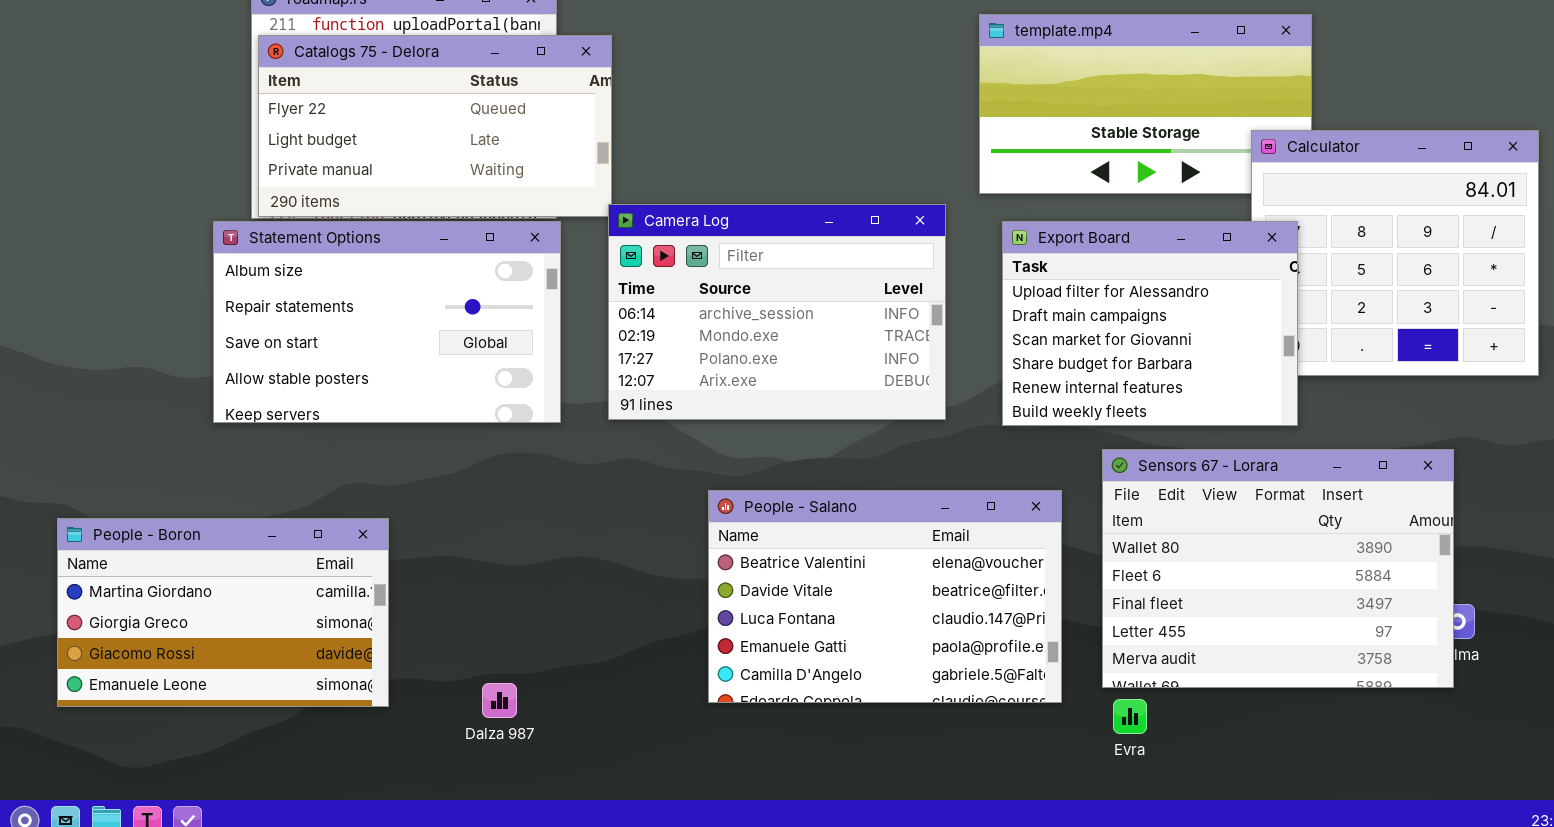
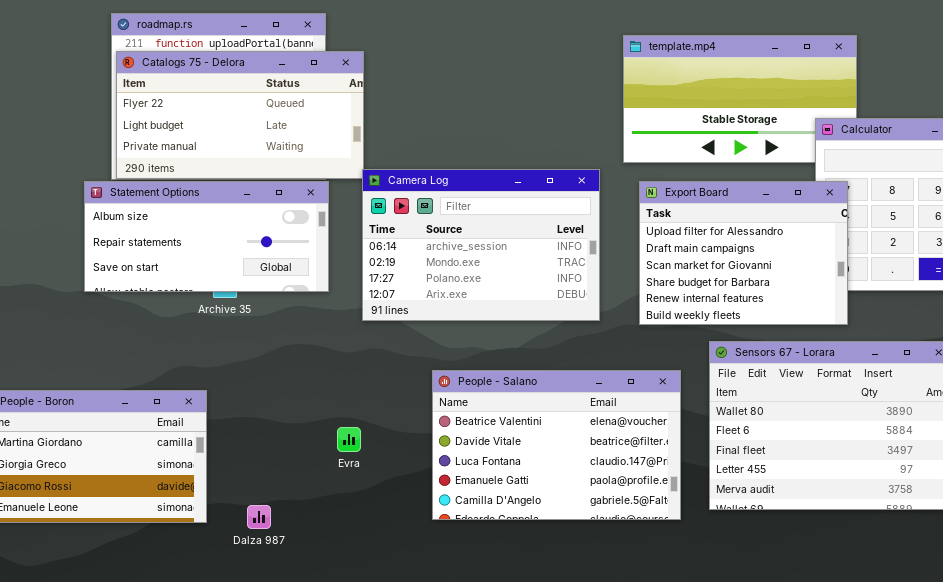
Statement Options: [213,221,561,423] -> [84,181,329,292], resized
Dalza 987: [482,683,517,718] -> [247,505,271,529], moved
Evra: [1113,699,1147,734] -> [337,427,361,452], moved

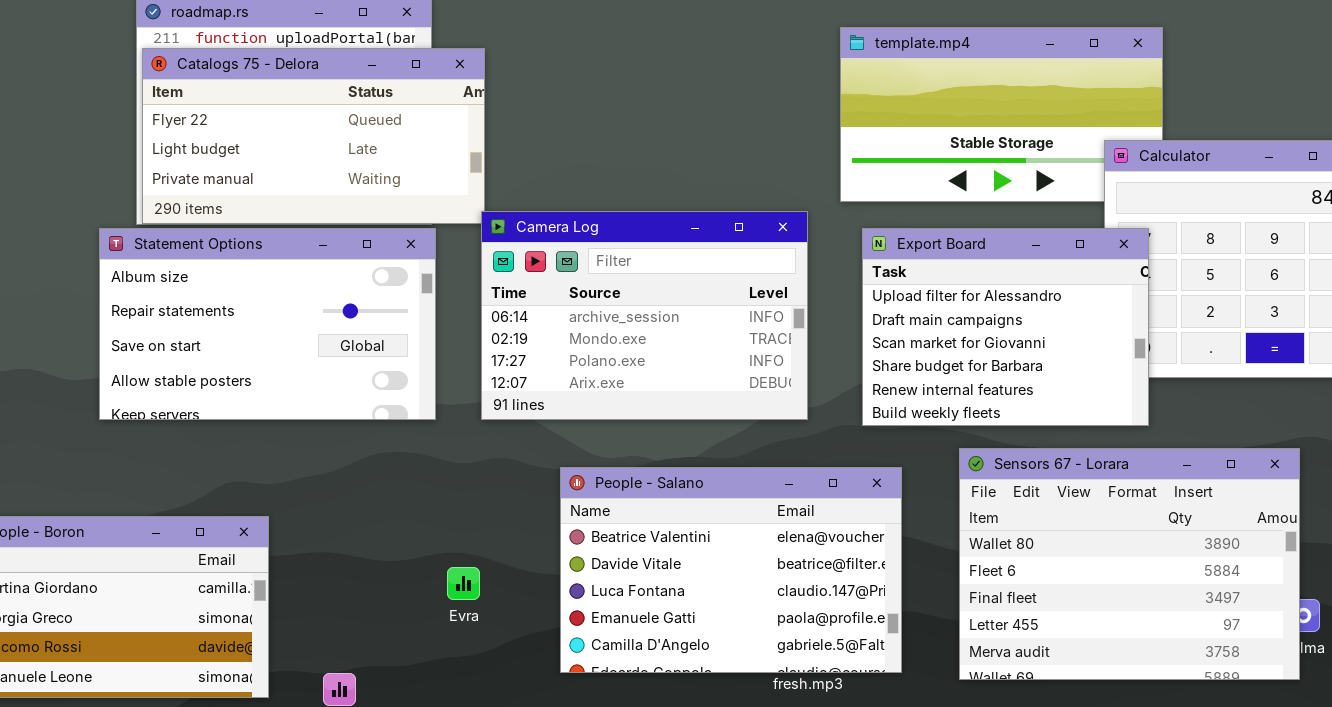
Statement Options: [84,181,329,292] -> [99,228,436,420], resized
People - Salano: [432,370,681,520] -> [560,467,902,673], moved

